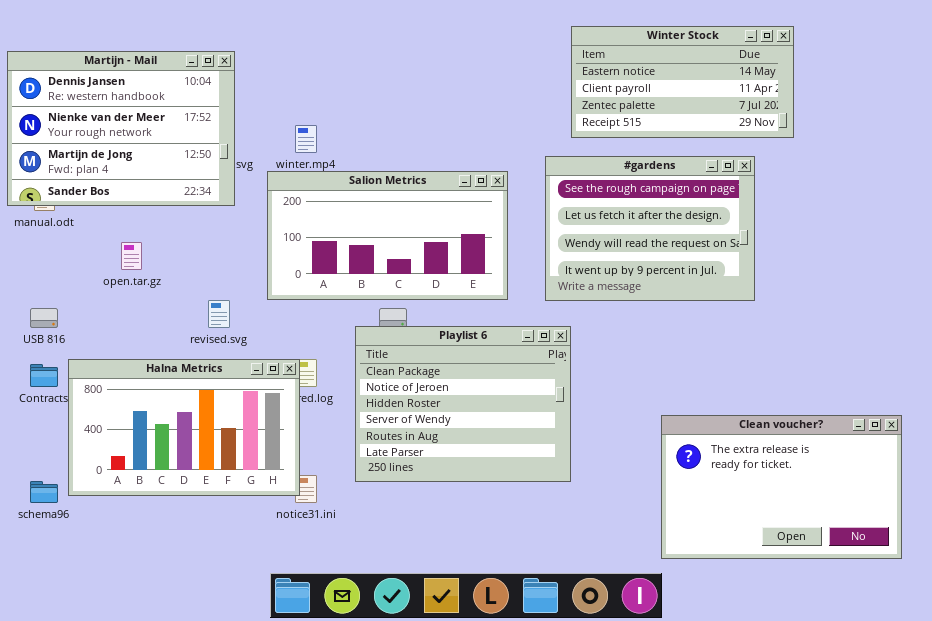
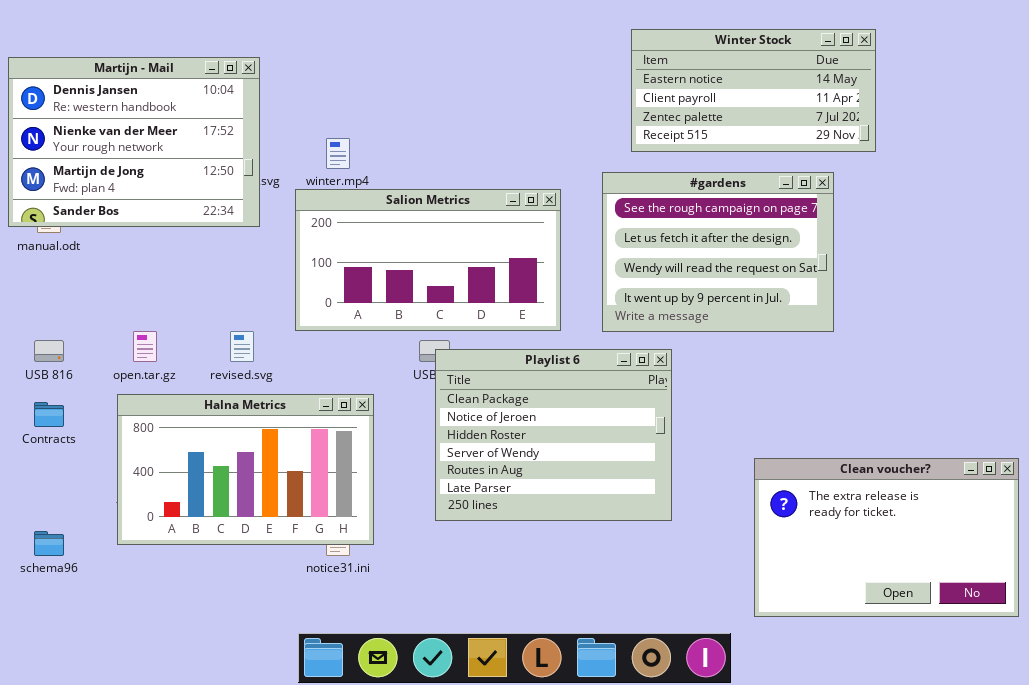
open.tar.gz: [121,242,142,270] -> [133,331,157,362], moved
Playlist 6: [355,326,571,482] -> [435,349,672,521], moved
Halna Metrics: [68,359,300,496] -> [117,394,374,545], moved
Clean voucher?: [661,415,902,559] -> [754,458,1019,617], moved

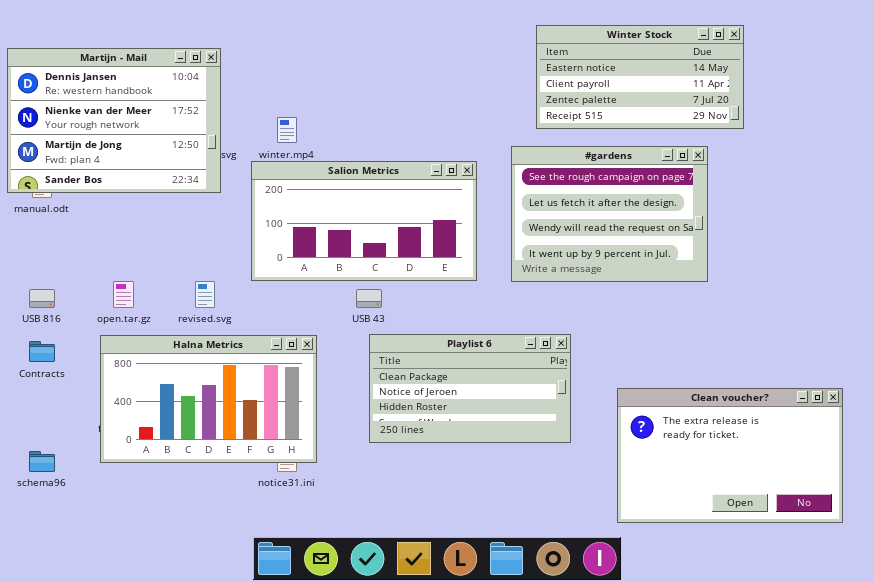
Playlist 6: [435,349,672,521] -> [369,334,571,443], resized
Clean voucher?: [754,458,1019,617] -> [617,388,843,523], moved

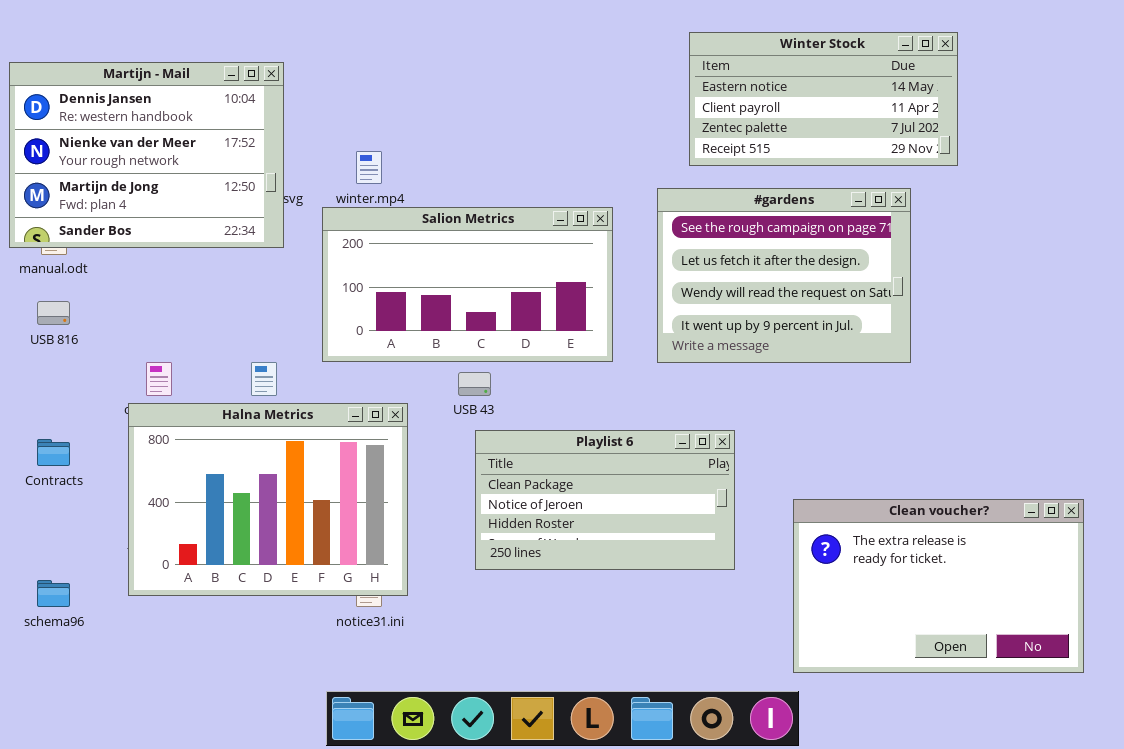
USB 816: [29,289,55,308] -> [37,301,70,325], moved
Halna Metrics: [100,335,317,463] -> [128,403,408,596], resized

